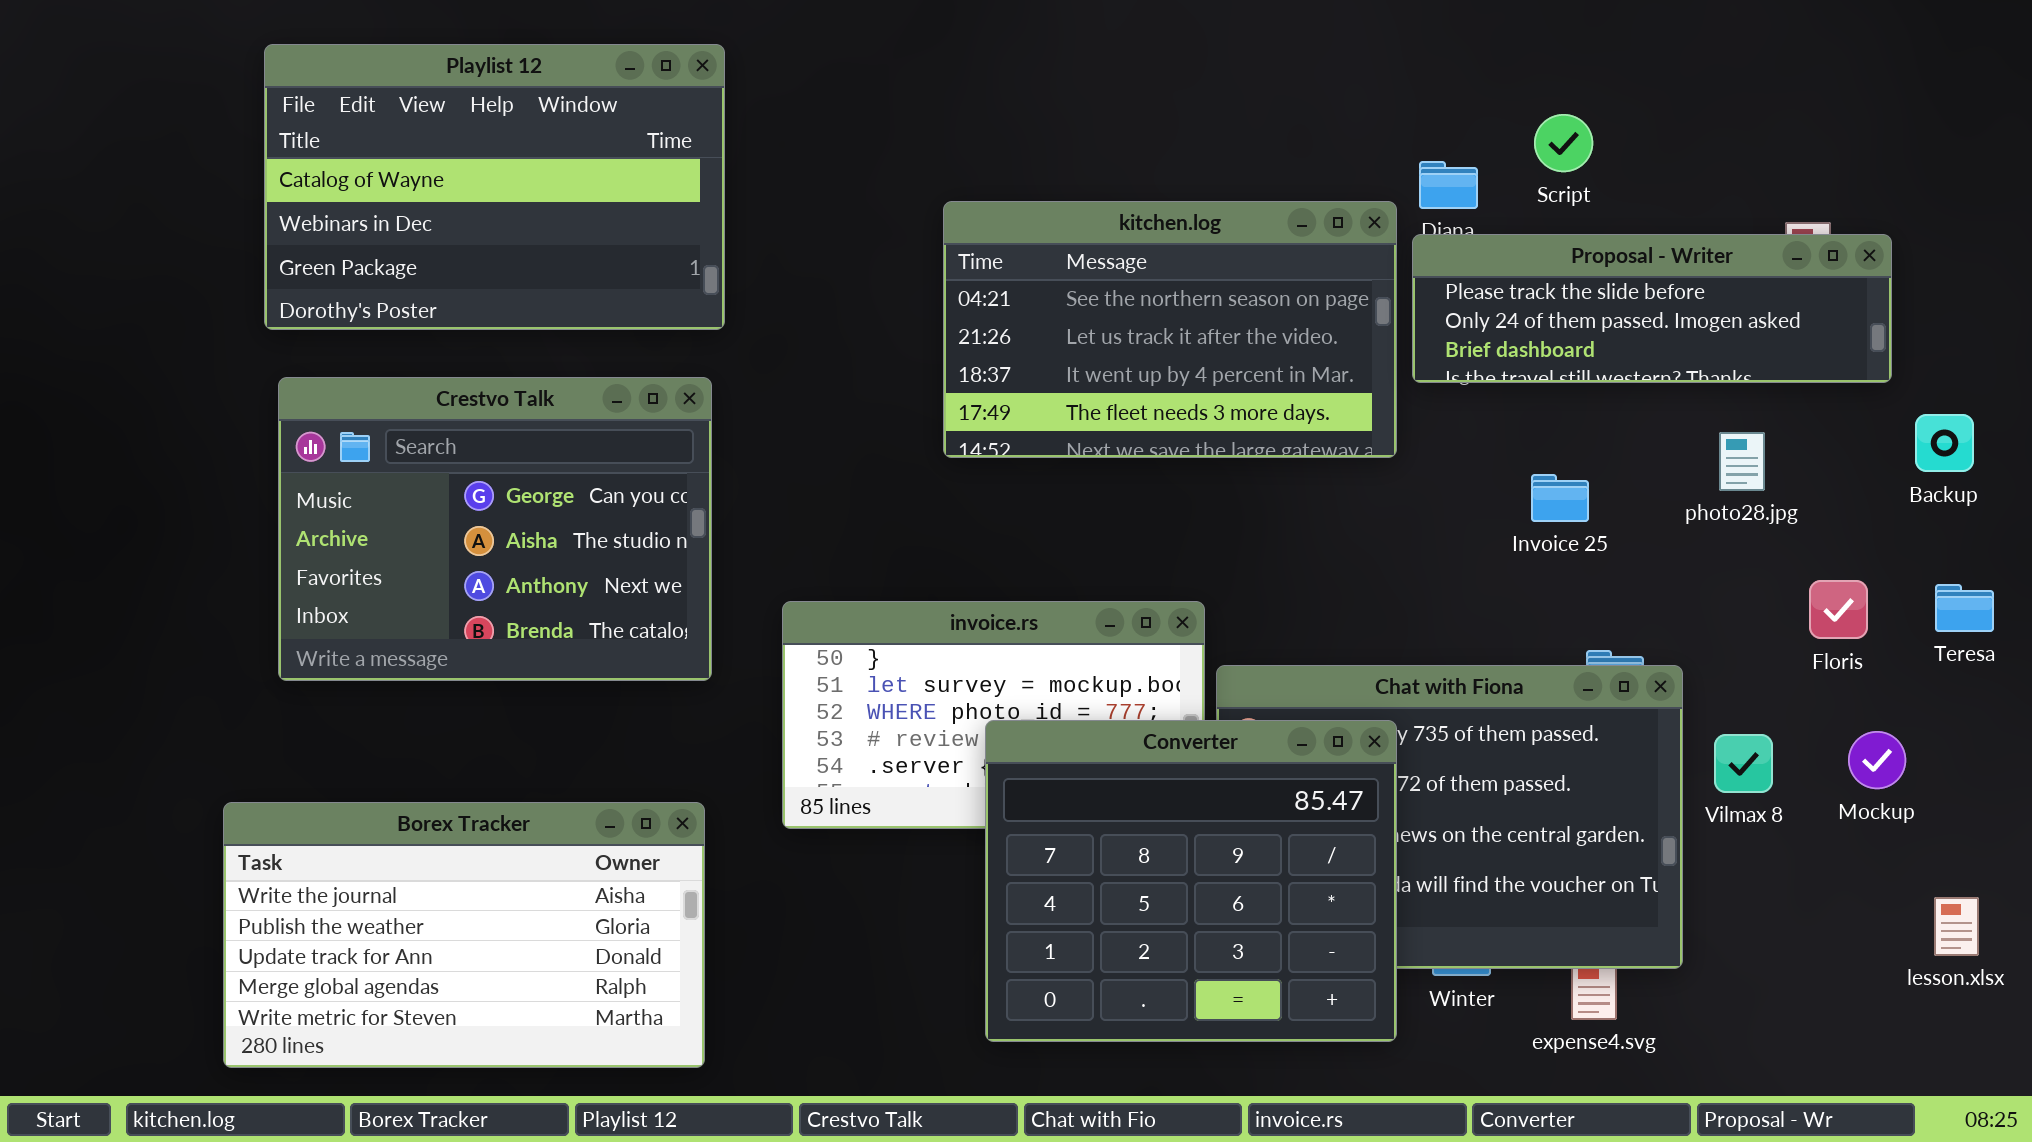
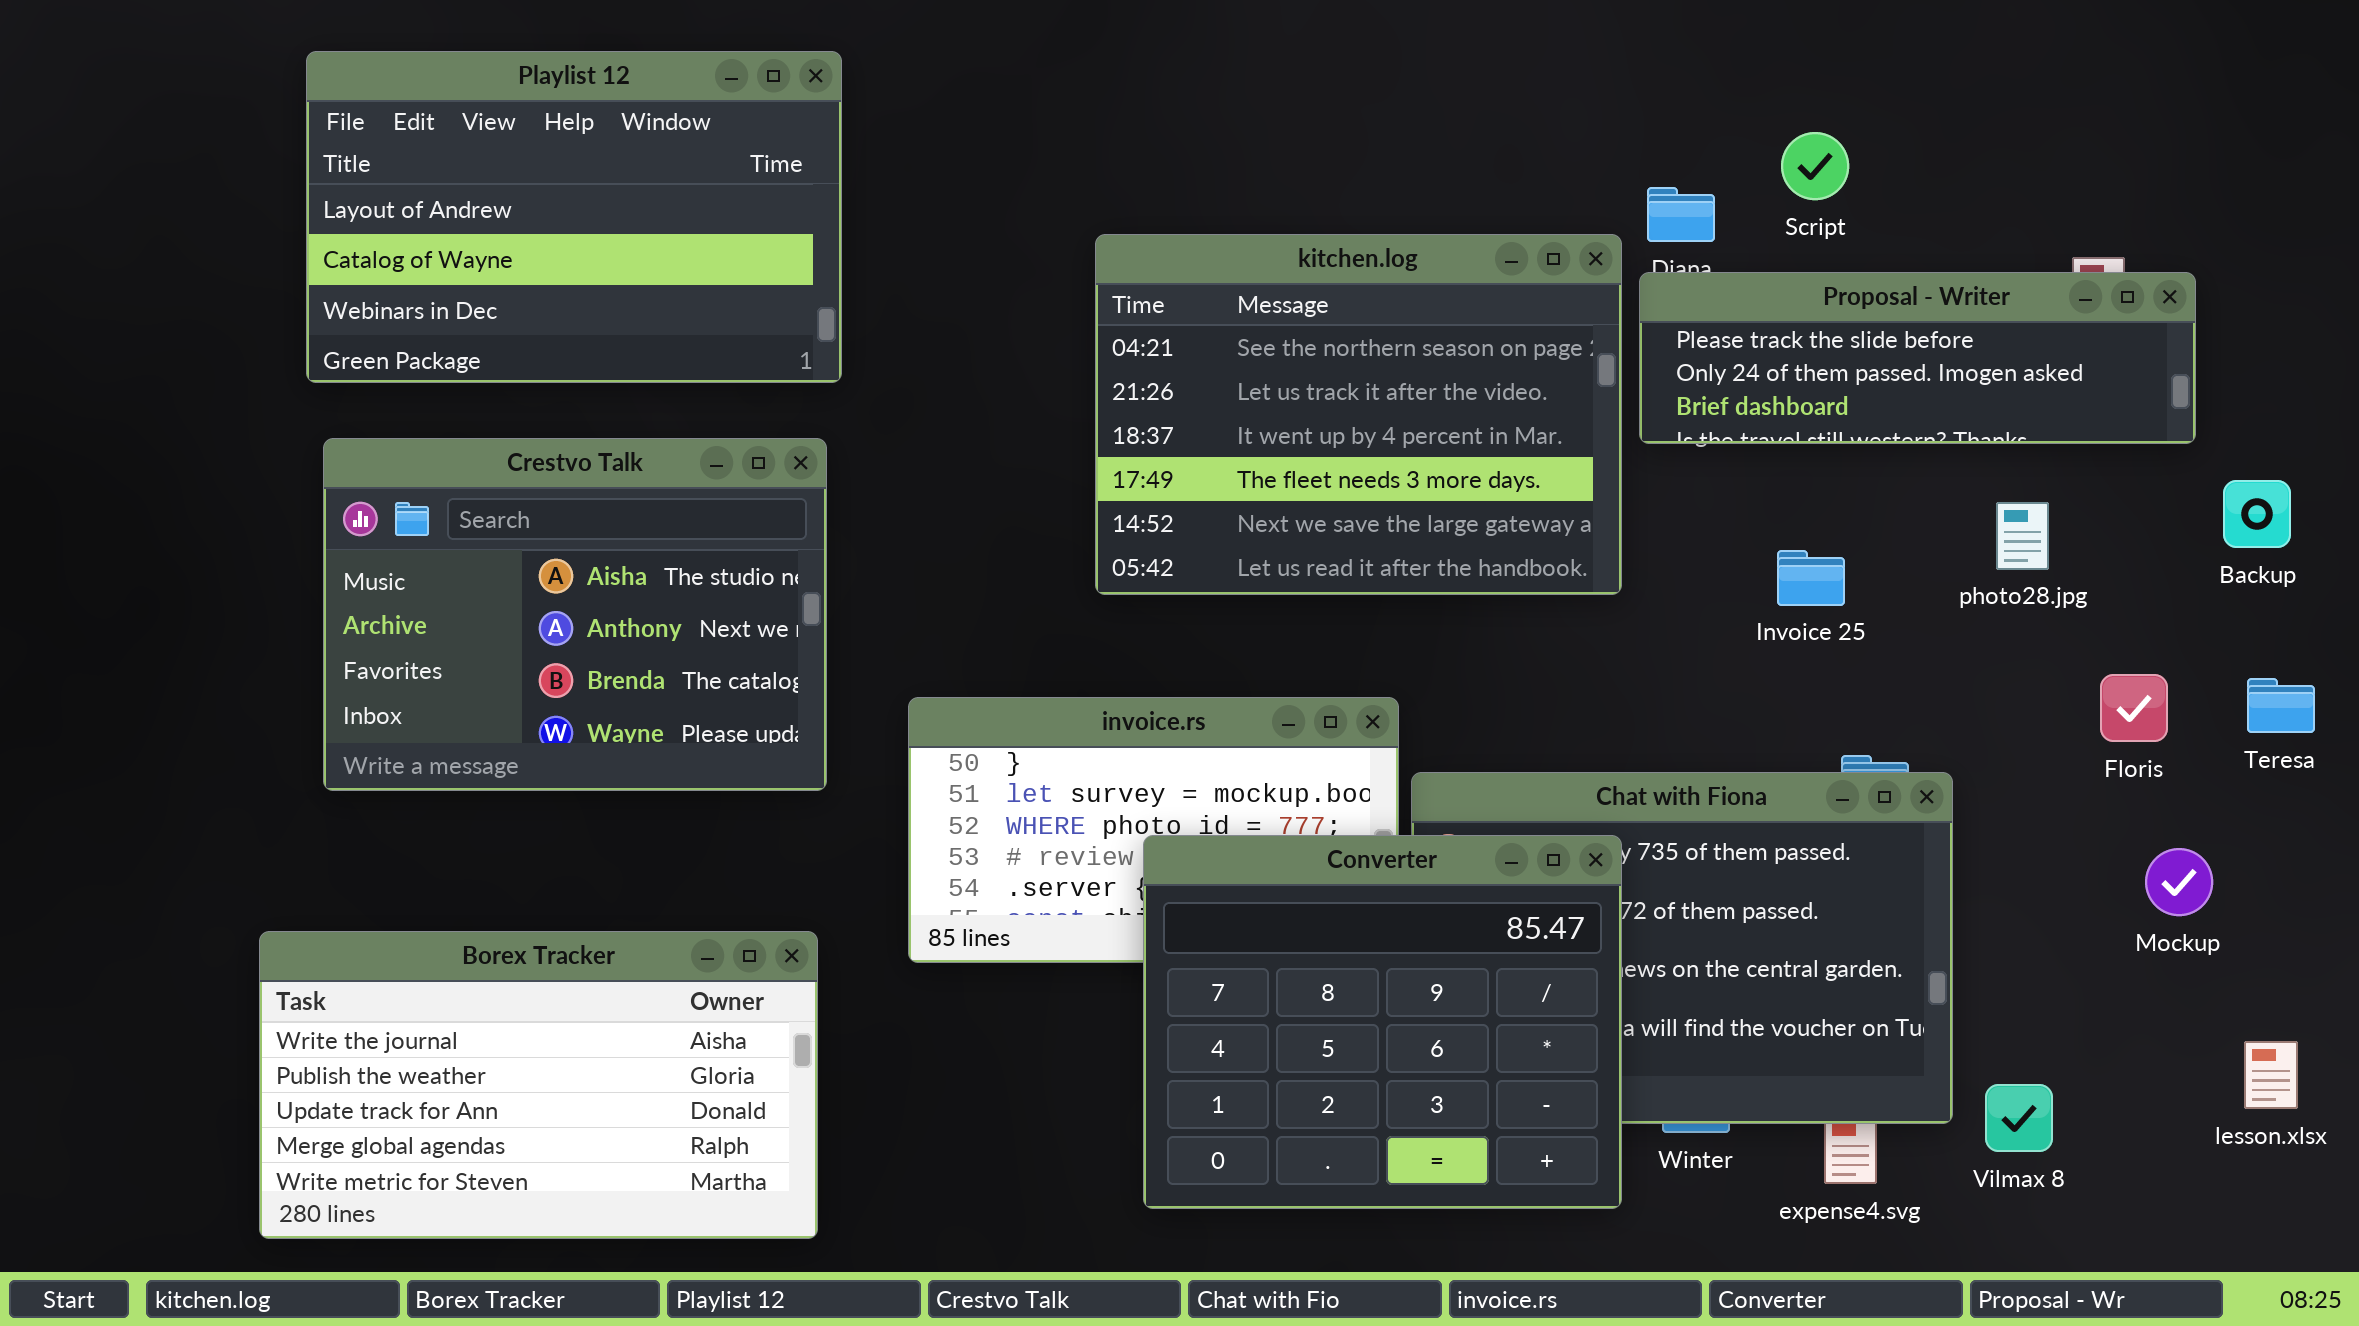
Playlist 12: [264,44,725,330] -> [306,51,842,383], scrolled up 1 row
kitchen.log: [943,201,1397,458] -> [1095,234,1622,595], resized
Crestvo Talk: [278,377,712,681] -> [323,438,827,791], scrolled down 1 row
Vilmax 8: [1714,734,1773,793] -> [1985,1084,2053,1152], moved

